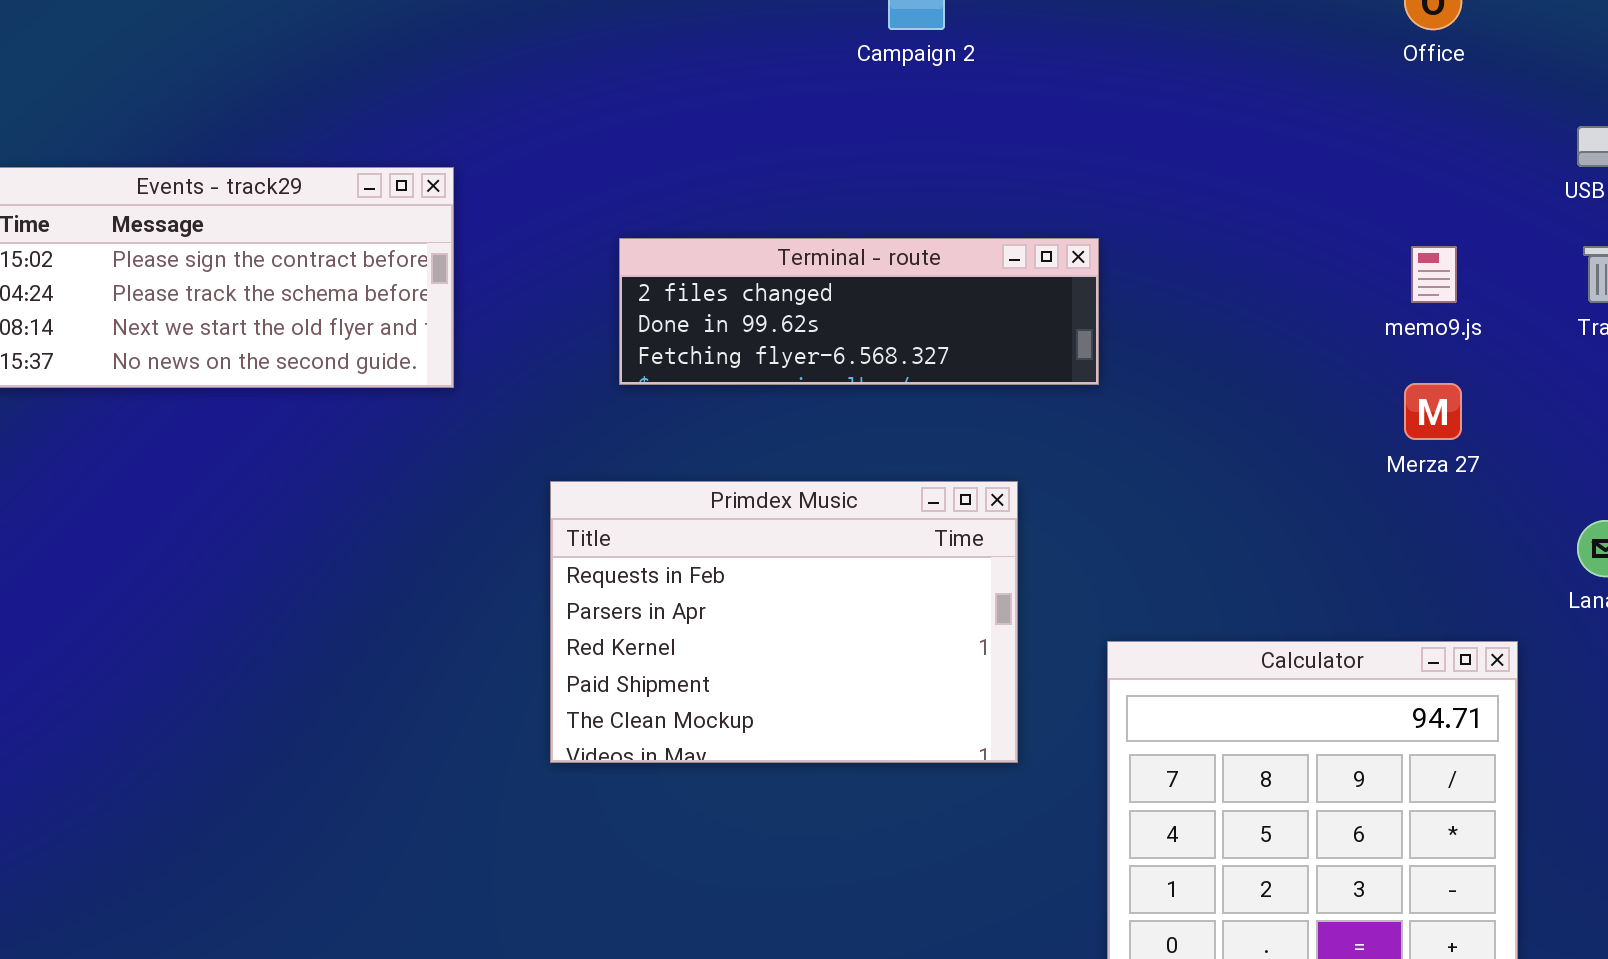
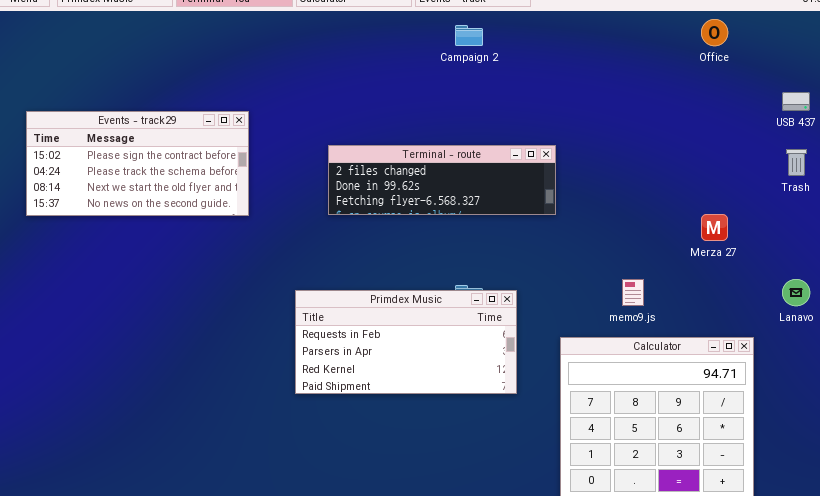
memo9.js: [1411,246,1457,303] -> [622,279,644,306], moved
Primdex Music: [550,481,1018,763] -> [295,290,517,394], resized

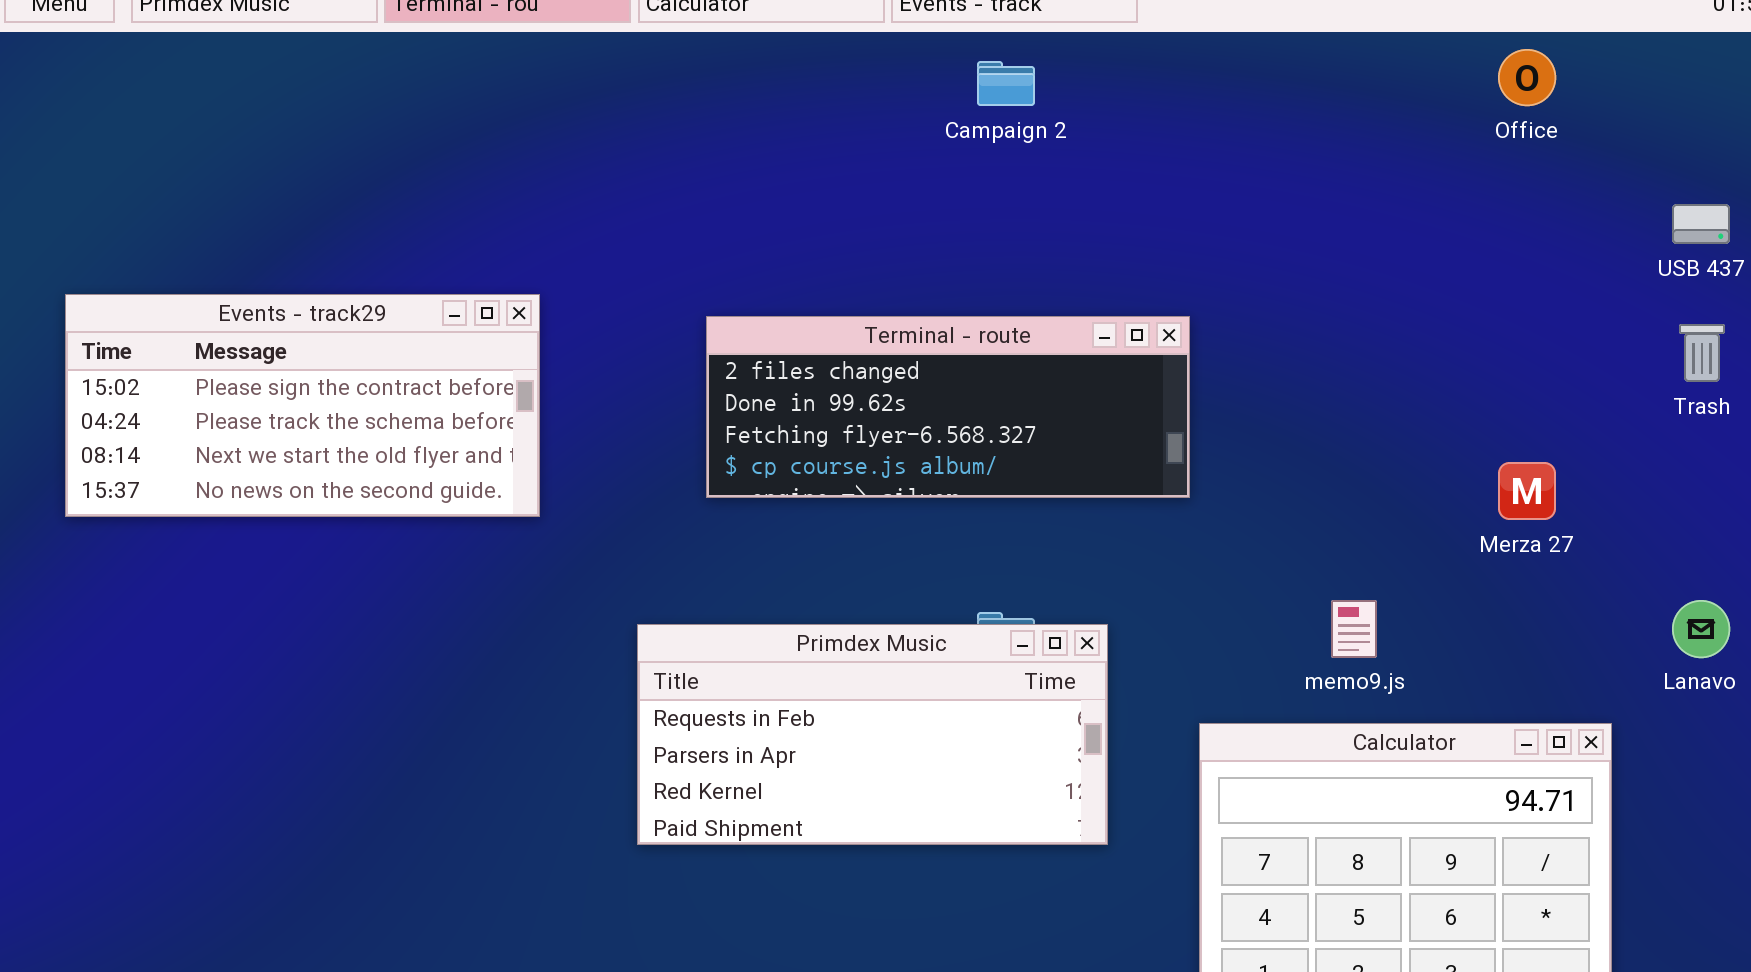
Events - track29: [26,111,249,216] -> [65,294,540,517], moved
Terminal - route: [328,145,556,215] -> [706,316,1190,498], resized

